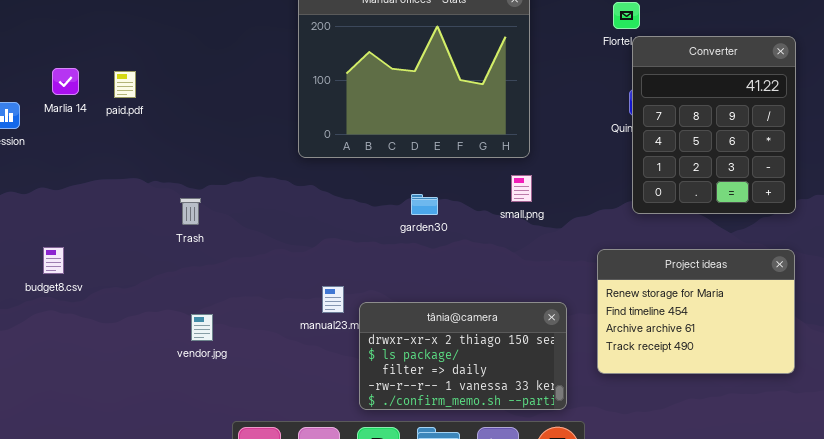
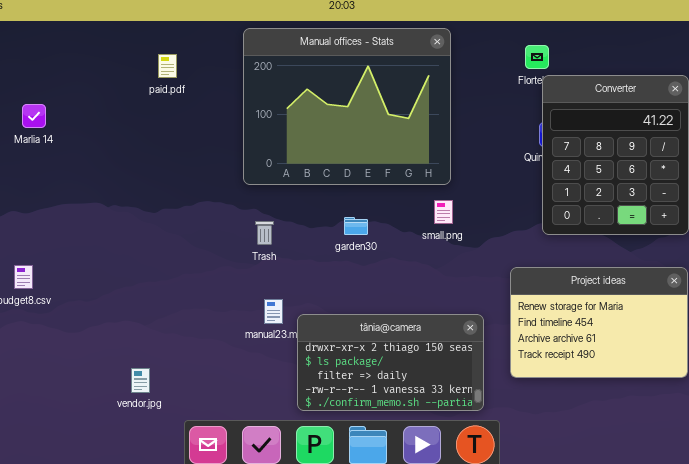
paid.pdf: [114,71,136,98] -> [158,54,177,78], moved
Trash: [180,198,201,225] -> [255,221,274,245], moved
vendor.jpg: [191,314,213,341] -> [131,368,150,393], moved

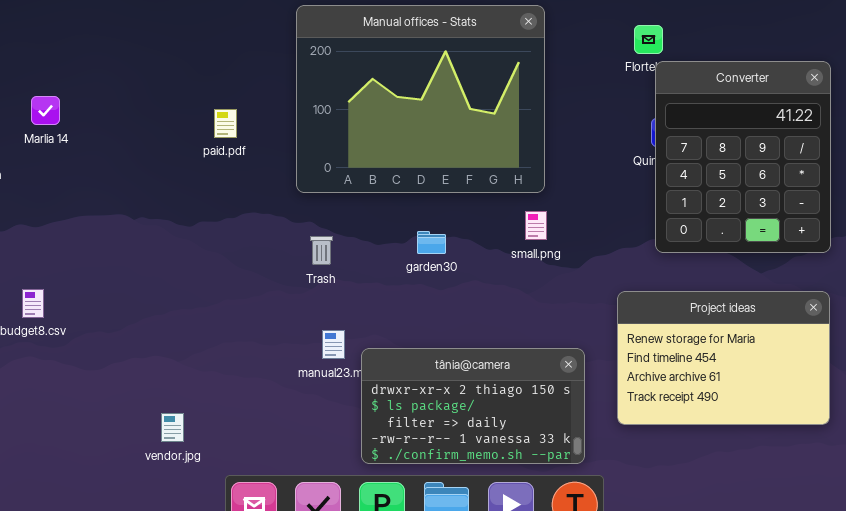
paid.pdf: [158,54,177,78] -> [214,109,237,138], moved

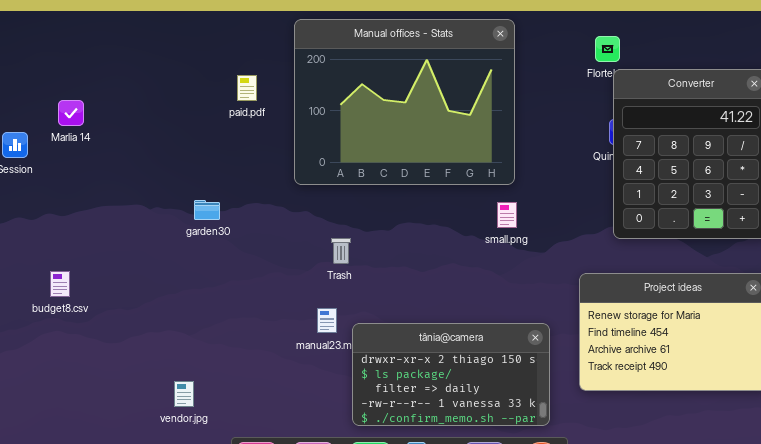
paid.pdf: [214,109,237,138] -> [237,75,257,101], moved
garden30: [417,231,446,254] -> [194,200,220,220], moved
Trash: [310,236,333,265] -> [331,238,351,264], moved

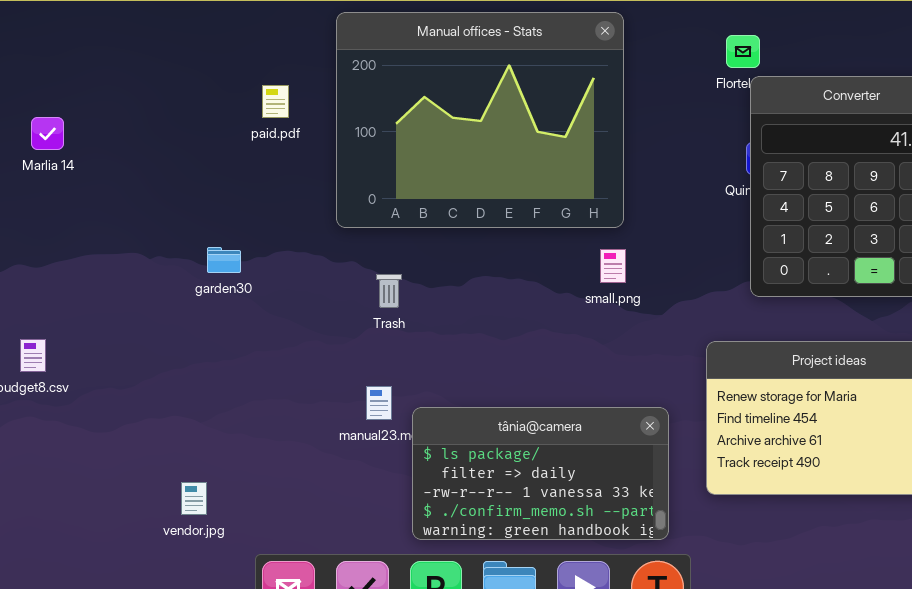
Trash: [331,238,351,264] -> [376,274,402,308], moved
tânia@camera: [352,323,550,426] -> [412,407,669,540], scrolled down 1 row

